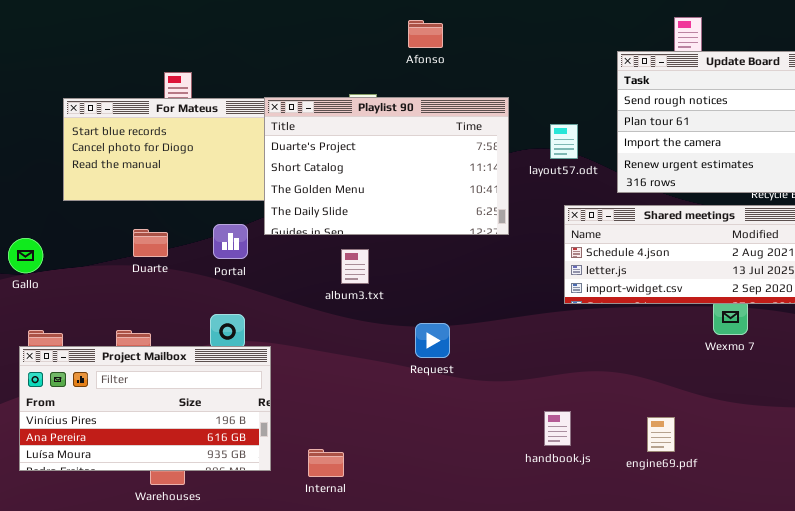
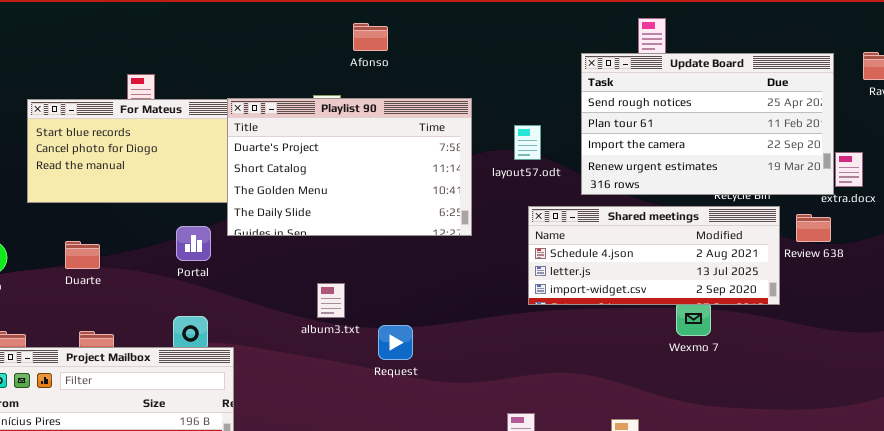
Afonso: [408,20,443,48] -> [353,23,388,51], moved
Duarte: [133,229,168,257] -> [65,241,100,269], moved
album3.txt: [341,249,369,284] -> [317,283,345,318], moved

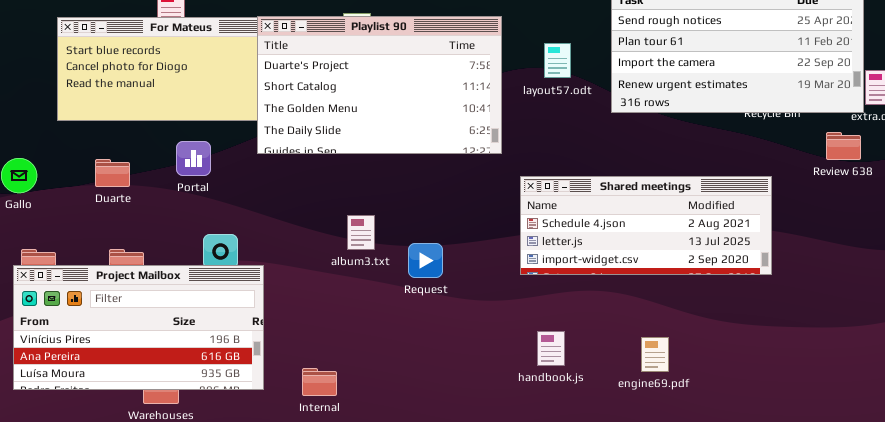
Shared meetings: [528,206,780,305] -> [520,176,772,275], moved
Portal: [176,226,211,261] -> [176,141,211,176], moved
album3.txt: [317,283,345,318] -> [347,215,375,250], moved

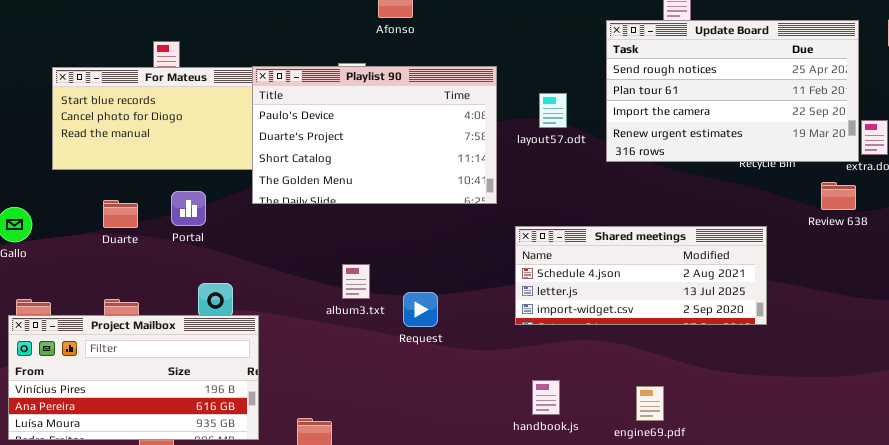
Playlist 90: [257,16,502,154] -> [252,66,497,204], scrolled up 1 row
Duarte: [95,159,130,187] -> [103,200,138,228], moved

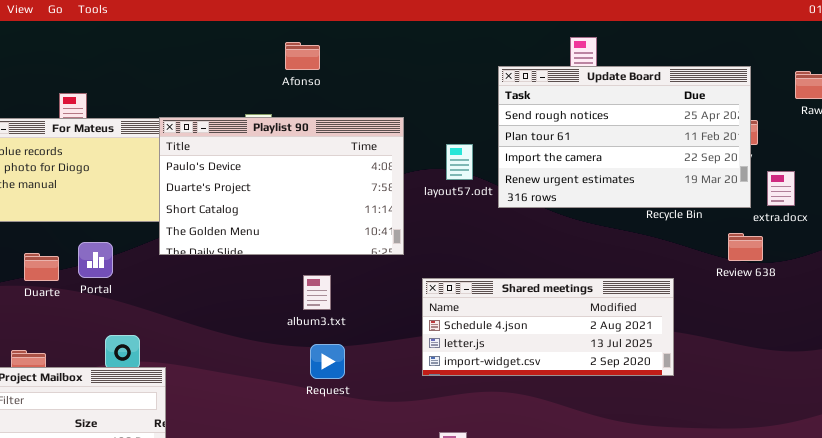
Update Board: [606,20,859,162] -> [498,66,751,208], moved
Duarte: [103,200,138,228] -> [24,253,59,281], moved
album3.txt: [342,264,370,299] -> [303,275,331,310], moved

